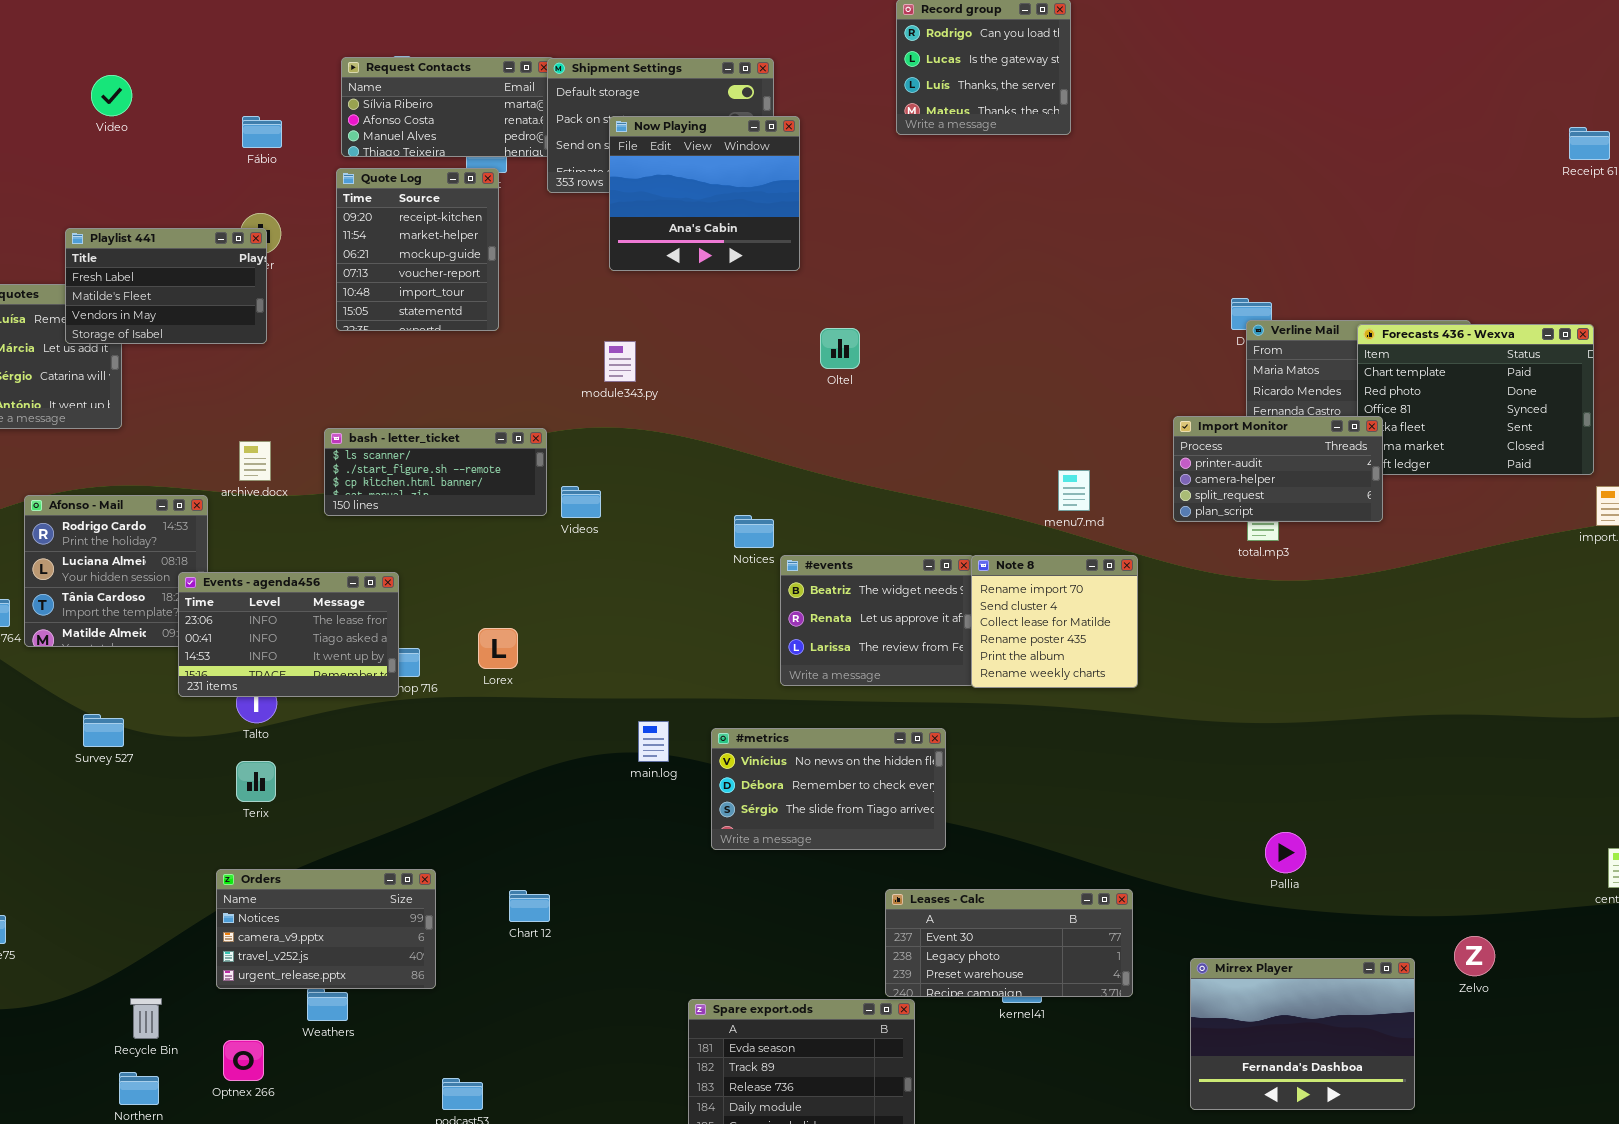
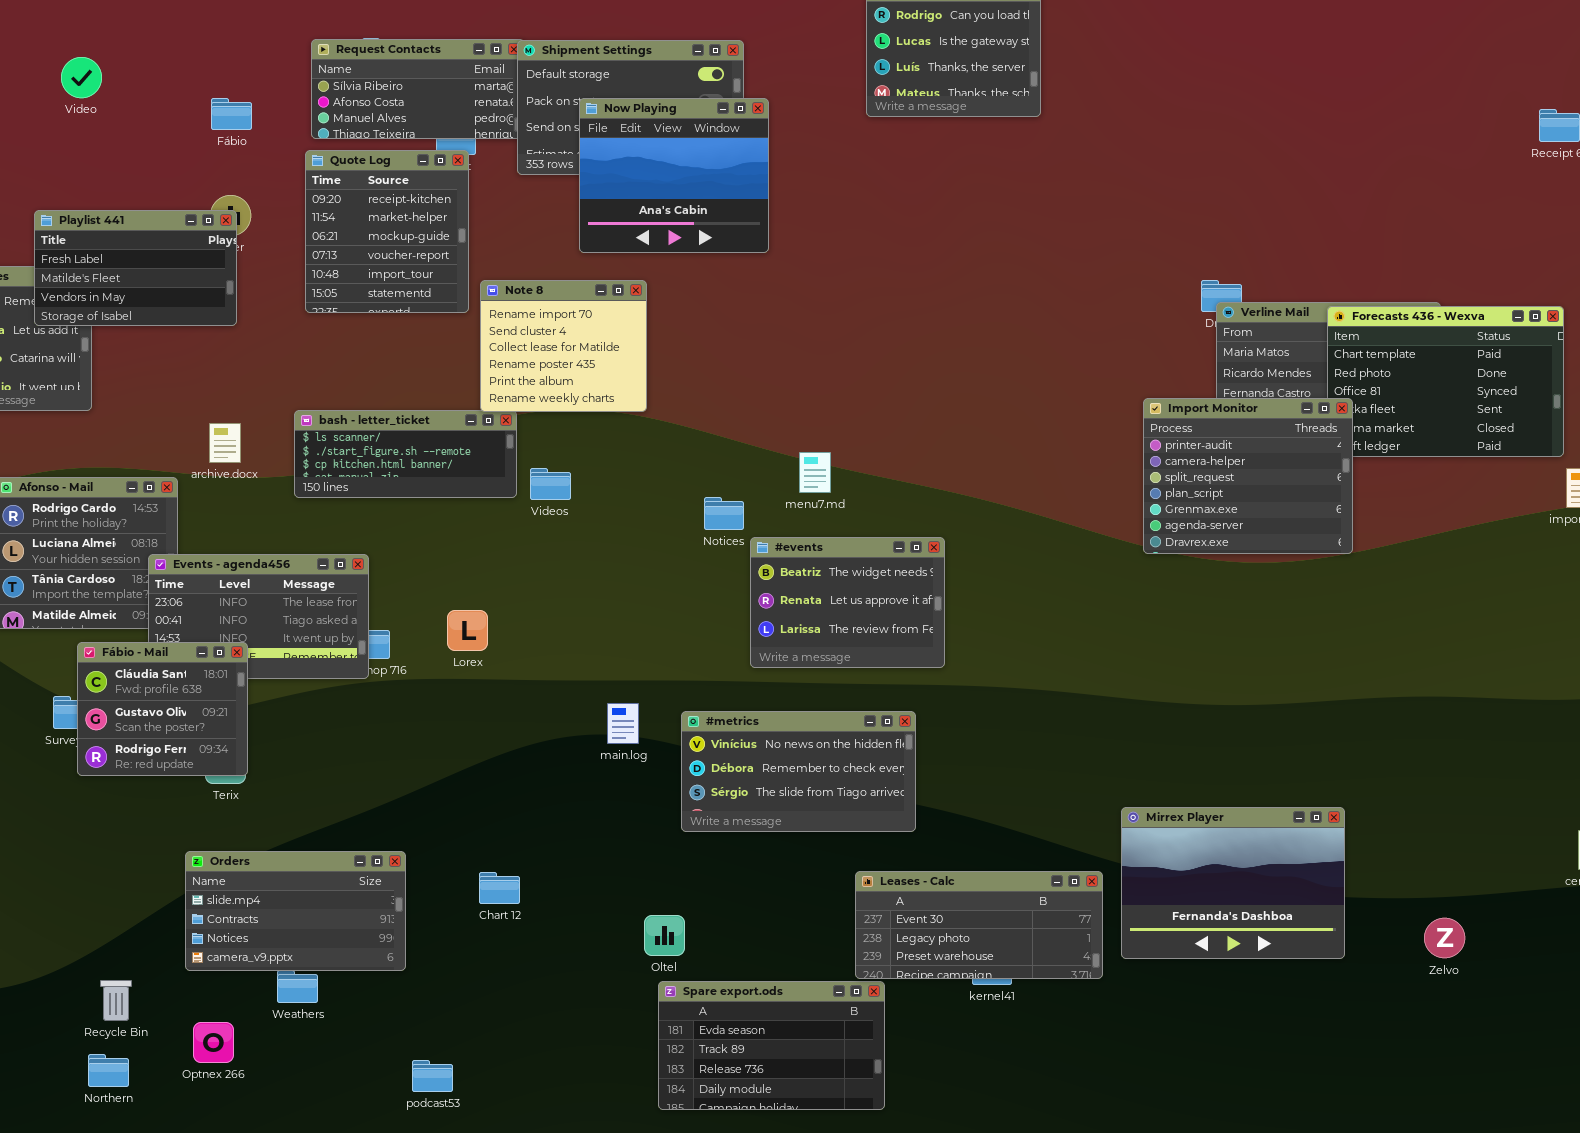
Oltel: [820,328,860,369] -> [644,915,685,956], moved
Import Monitor: [1173,416,1383,522] -> [1143,398,1353,554], resized
menu7.md: [1058,470,1090,511] -> [799,452,831,493], moved
Note 8: [971,555,1138,688] -> [480,280,647,412], moved
Fábio - Mail: none -> [77,642,248,776], opened
Orders: [216,869,436,989] -> [185,851,406,971], scrolled up 2 rows
Mirrex Player: [1190,958,1415,1110] -> [1121,807,1345,959], moved

